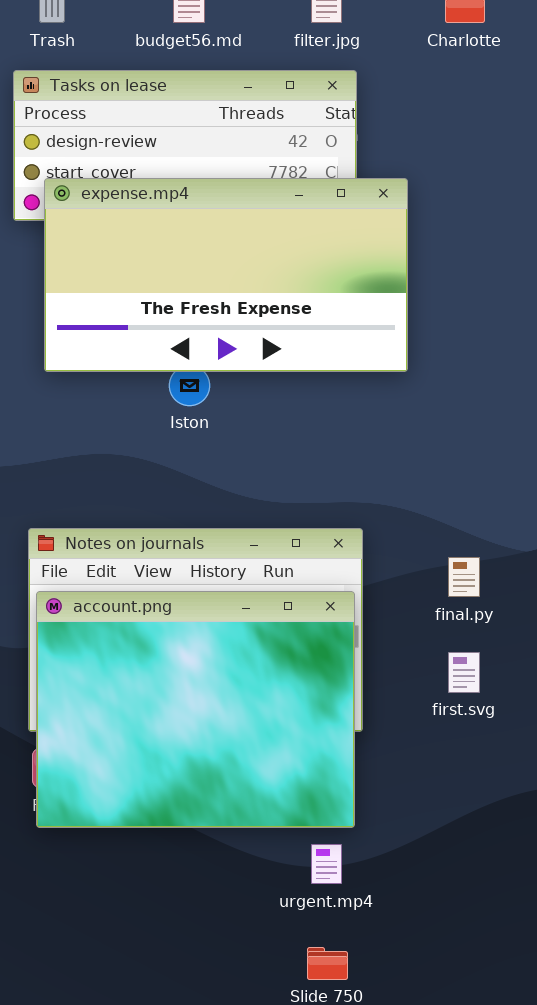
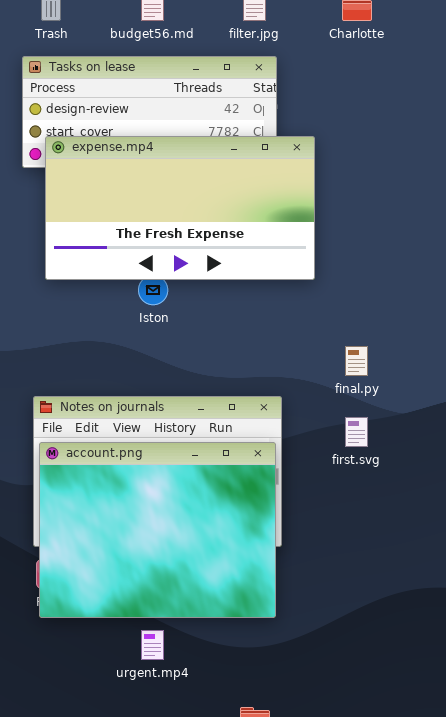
final.py: [448,557,480,597] -> [345,346,368,376], moved
first.svg: [448,652,480,693] -> [345,417,368,447], moved
urgent.mp4: [311,844,342,884] -> [141,630,164,660], moved

